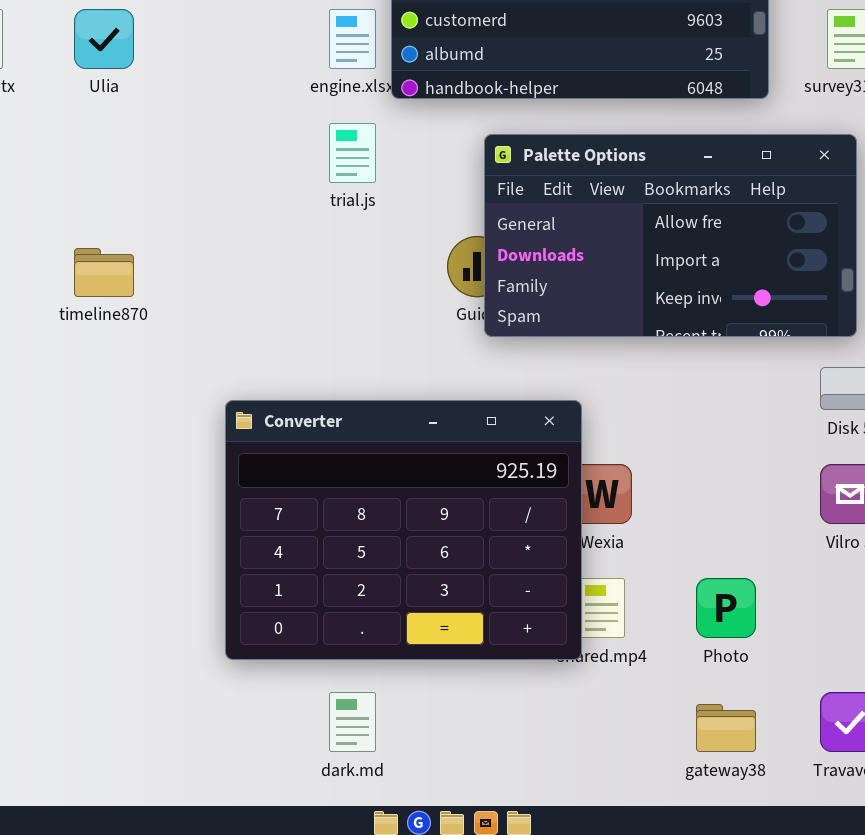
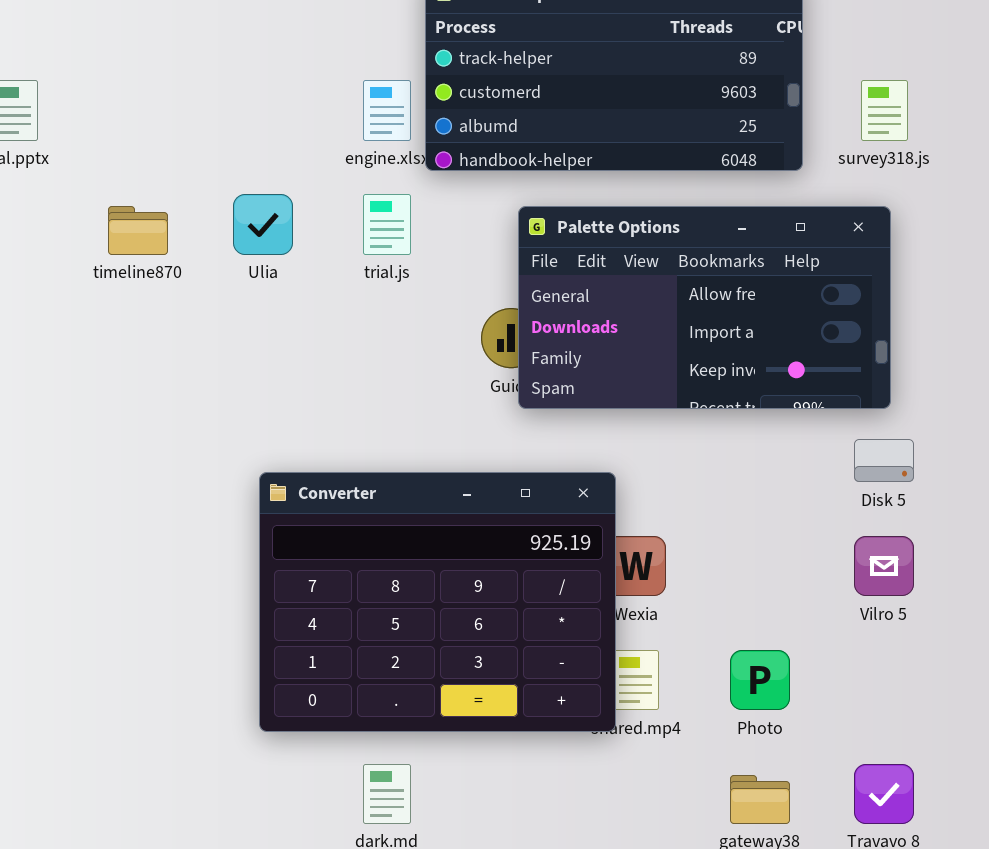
Ulia: [74,9,134,69] -> [233,194,293,255], moved
timeline870: [74,248,134,297] -> [108,206,168,255], moved

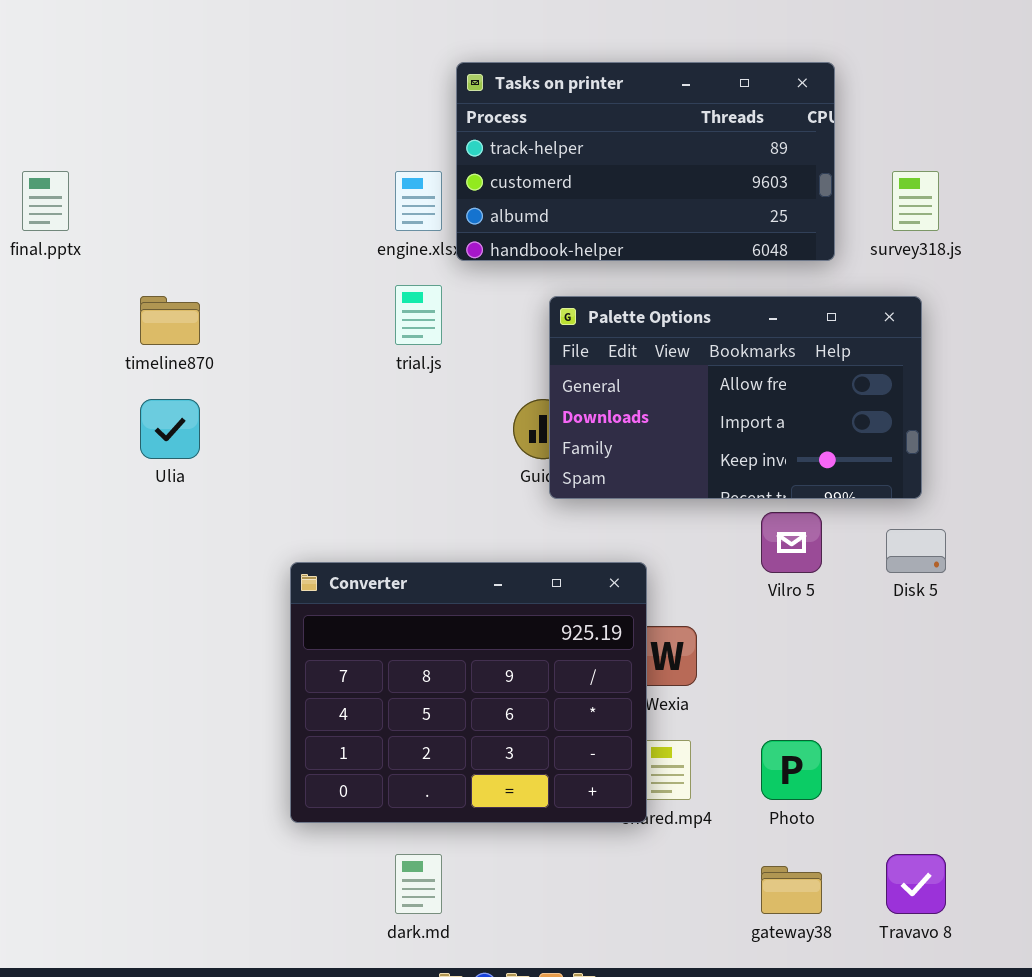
Ulia: [233,194,293,255] -> [140,399,200,459], moved
Vilro 5: [854,536,914,596] -> [761,512,822,573], moved

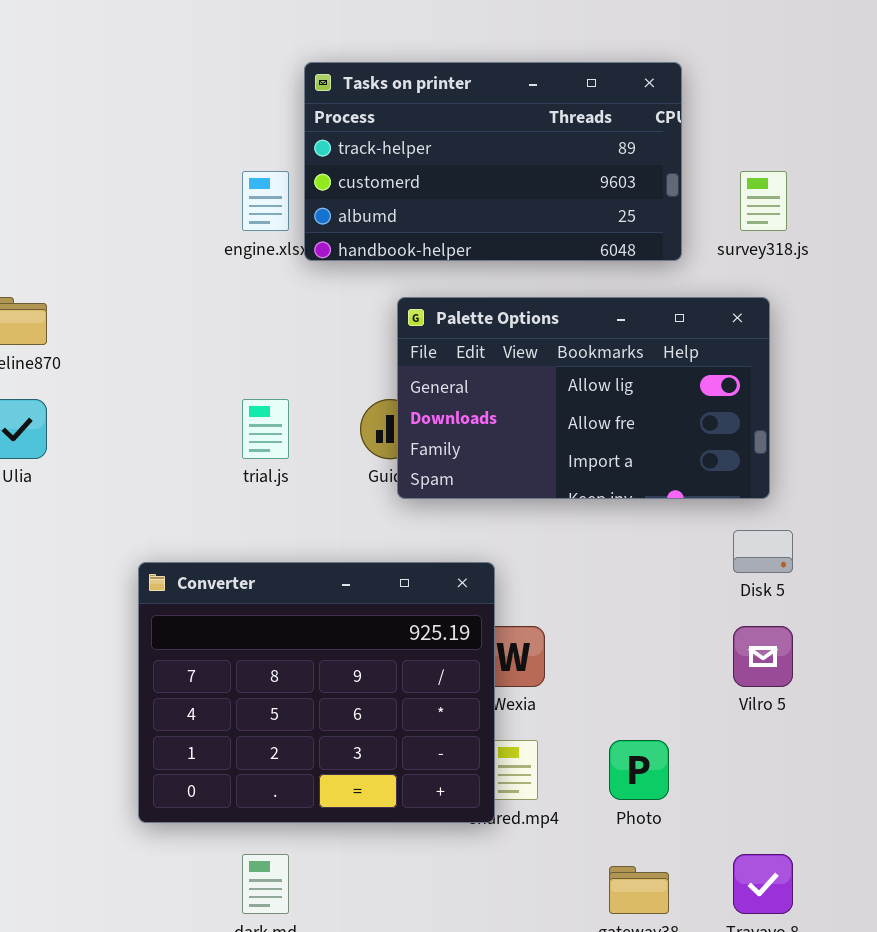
trial.js: [395,285,442,345] -> [242,399,289,459], moved
Palette Options: [549,296,922,499] -> [397,297,770,499], scrolled up 1 row
Vilro 5: [761,512,822,573] -> [733,626,793,687], moved

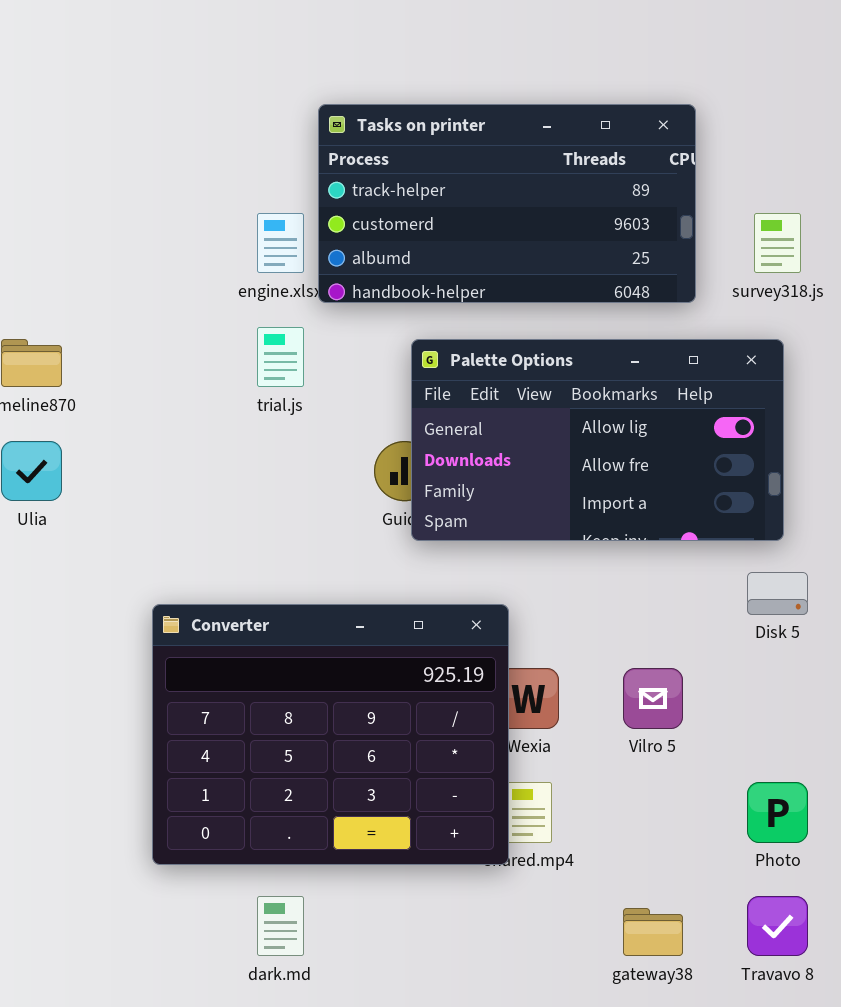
trial.js: [242,399,289,459] -> [257,327,304,387], moved
Vilro 5: [733,626,793,687] -> [623,668,683,729], moved
Photo: [609,740,669,800] -> [747,782,808,843], moved

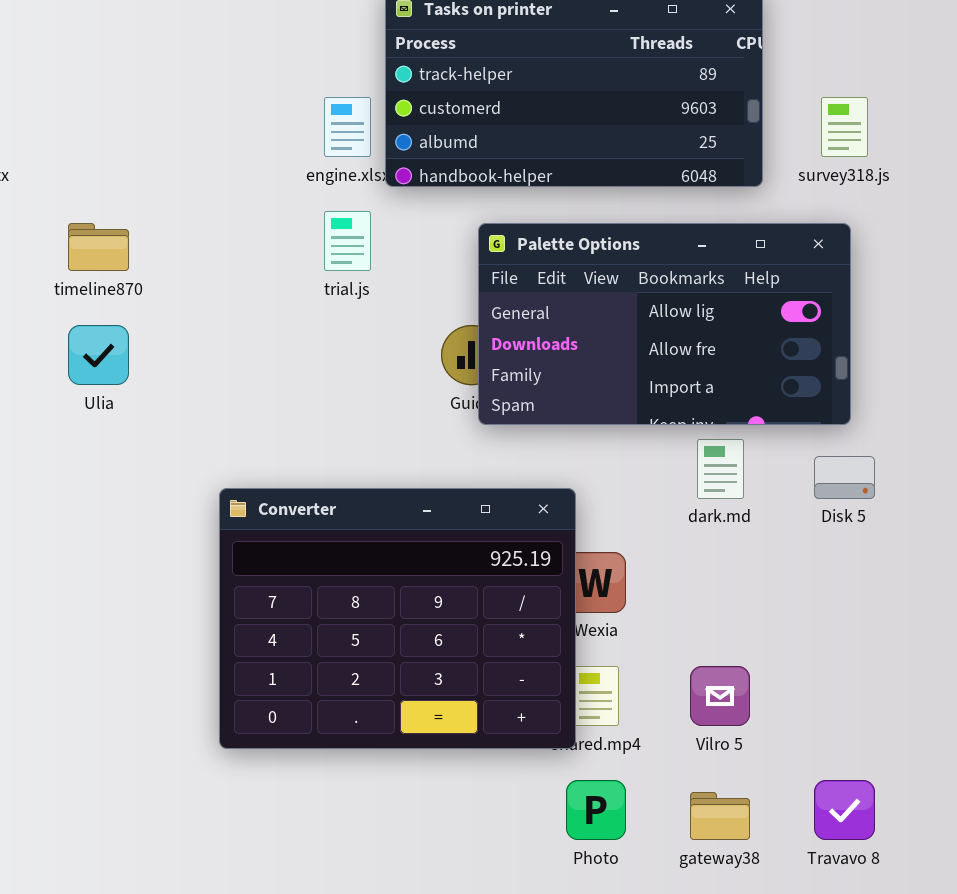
Vilro 5: [623,668,683,729] -> [690,666,750,726], moved
Photo: [747,782,808,843] -> [566,780,626,840], moved
dark.md: [257,896,304,956] -> [697,439,744,499], moved

